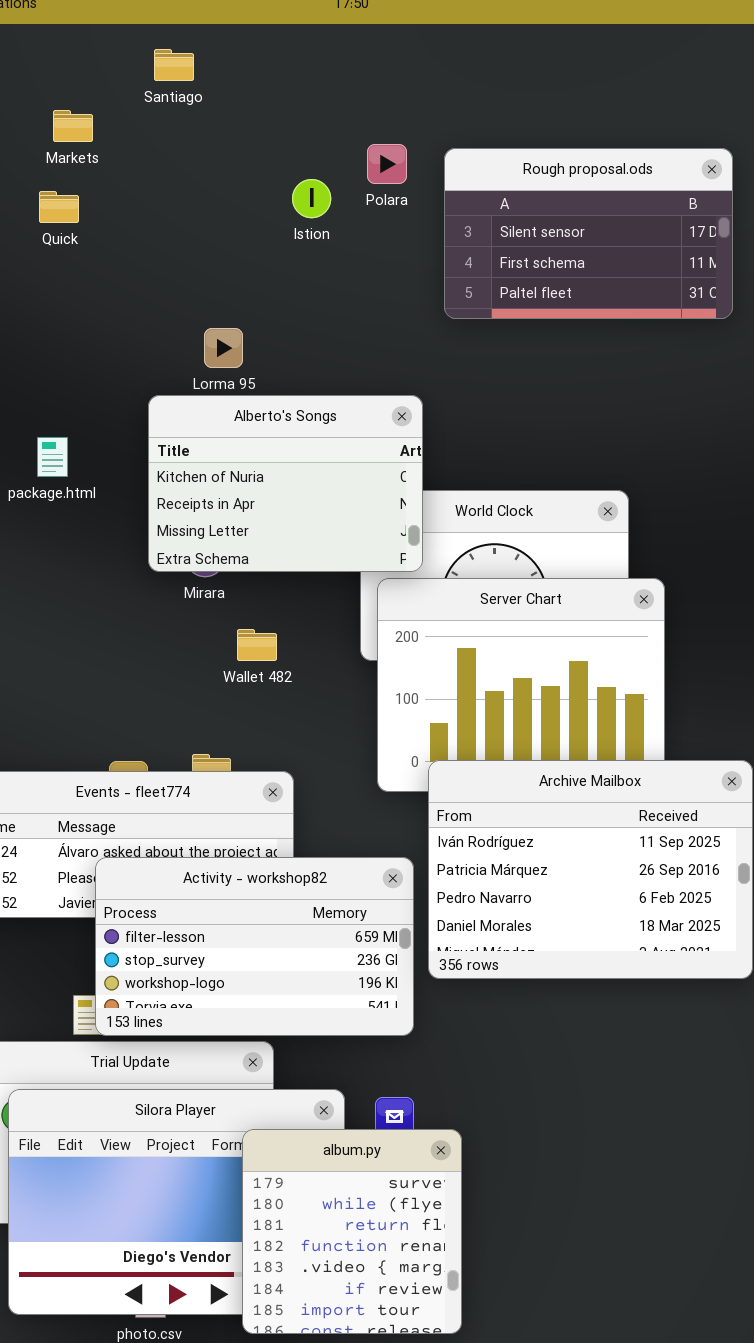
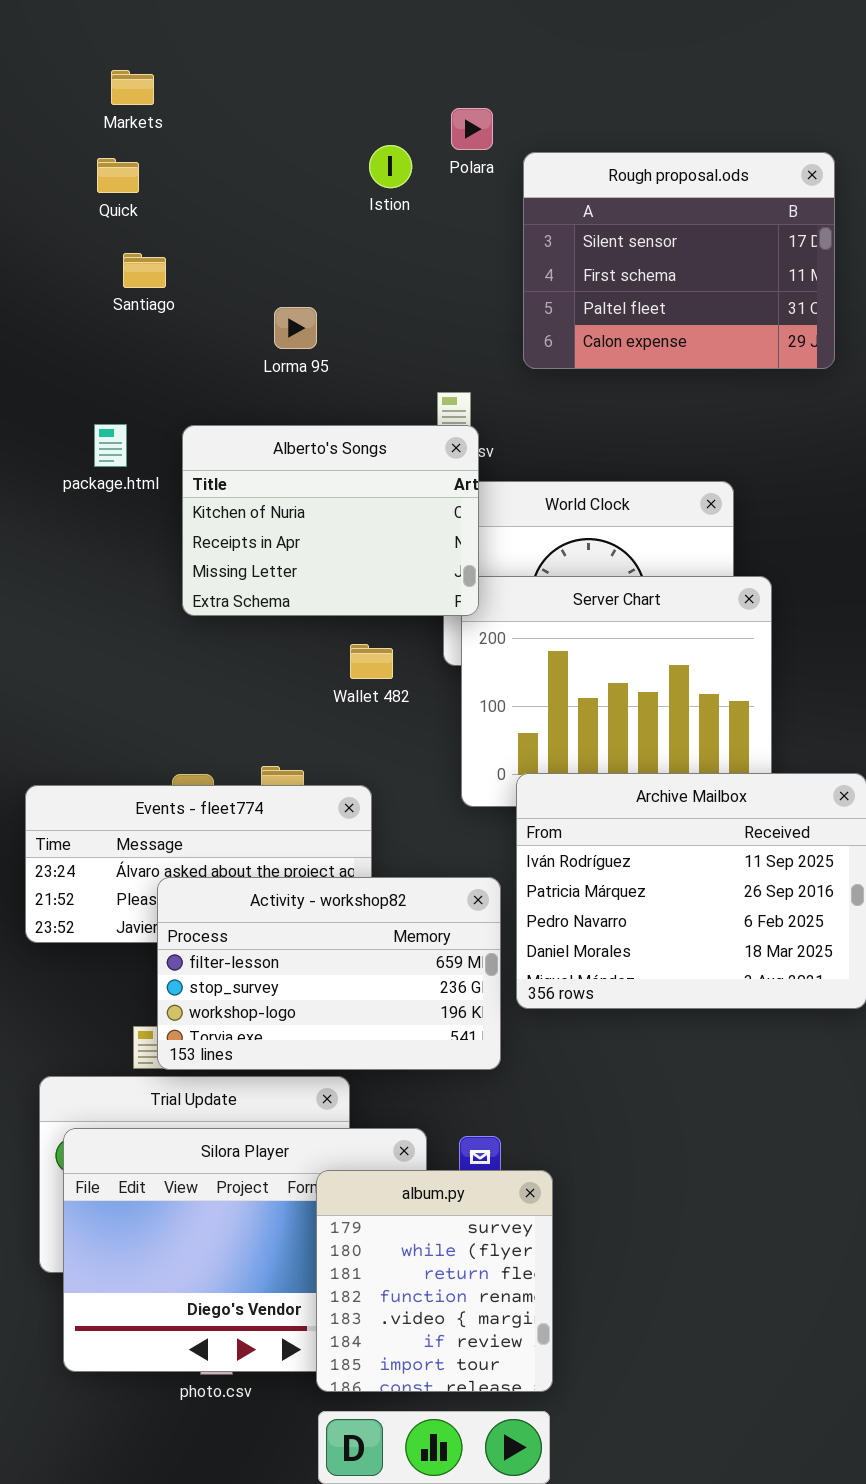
Santiago: [154,49,194,81] -> [123,253,166,288], moved
Rough proposal.ods: [444,148,733,319] -> [523,152,835,369], moved, resized
Alberto's Songs: [148,395,423,572] -> [182,425,479,616], moved
Wallet 482: [237,629,277,661] -> [350,644,393,679], moved

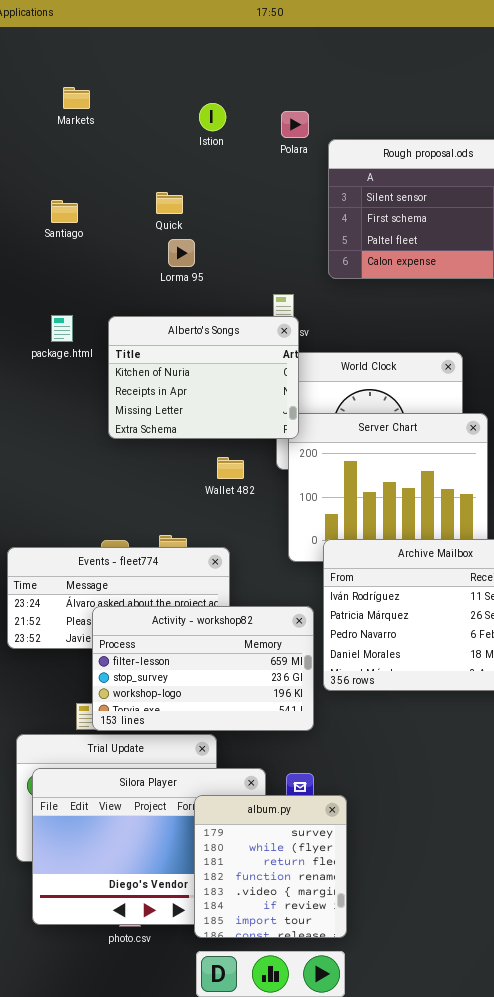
Istion: [369,145,412,188] -> [199,103,226,131], moved
Quick: [97,158,139,193] -> [156,192,183,214], moved
Santiago: [123,253,166,288] -> [51,200,78,223], moved

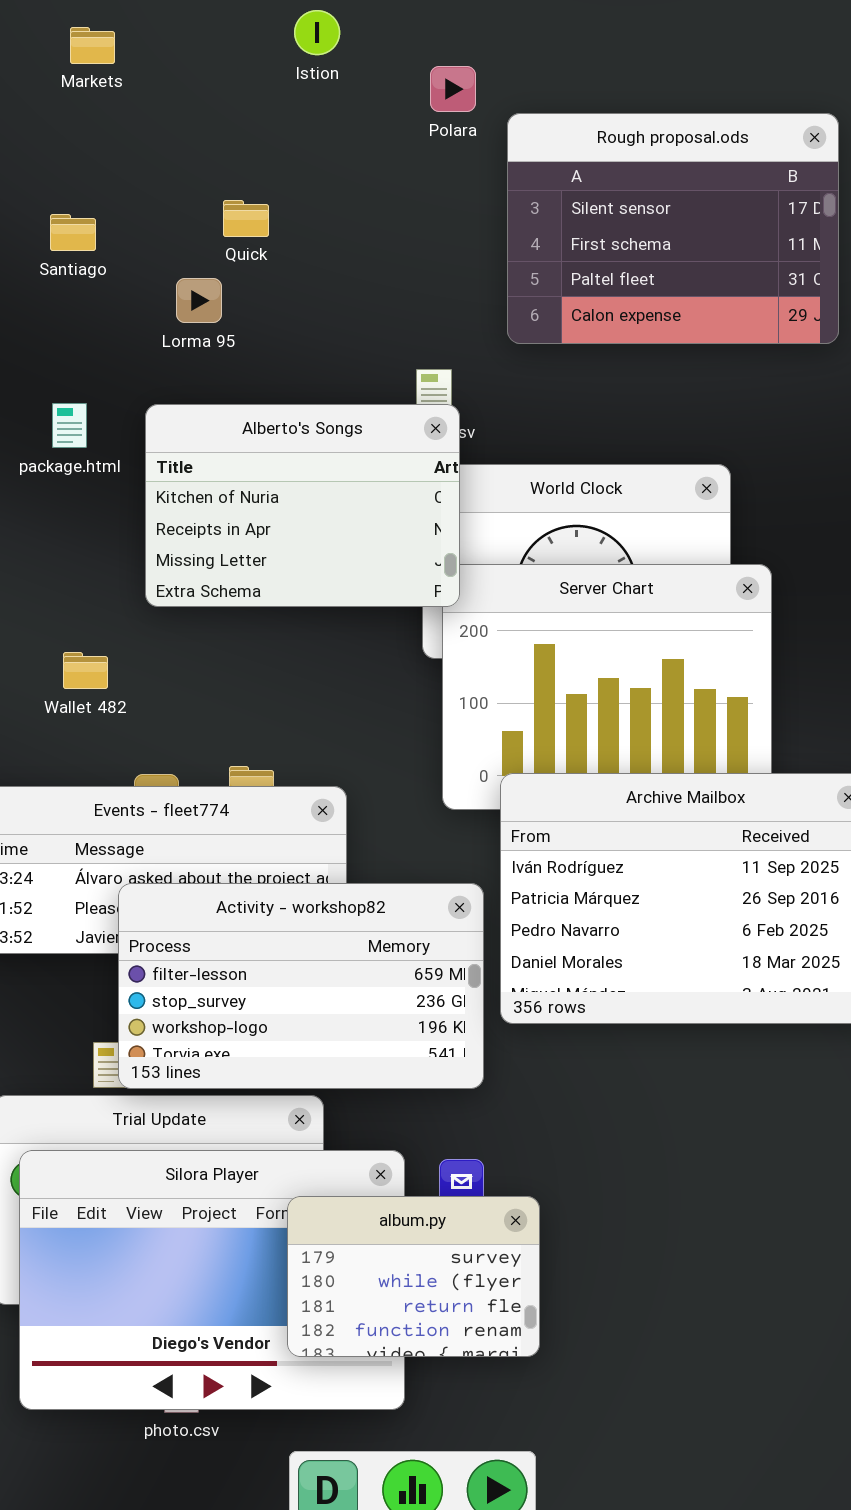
Istion: [199,103,226,131] -> [294,10,340,55], moved
Lorma 95: [168,239,195,267] -> [176,278,222,323], moved
Wallet 482: [217,457,244,479] -> [63,652,108,689], moved
album.py: [194,795,347,938] -> [287,1196,540,1357], resized

